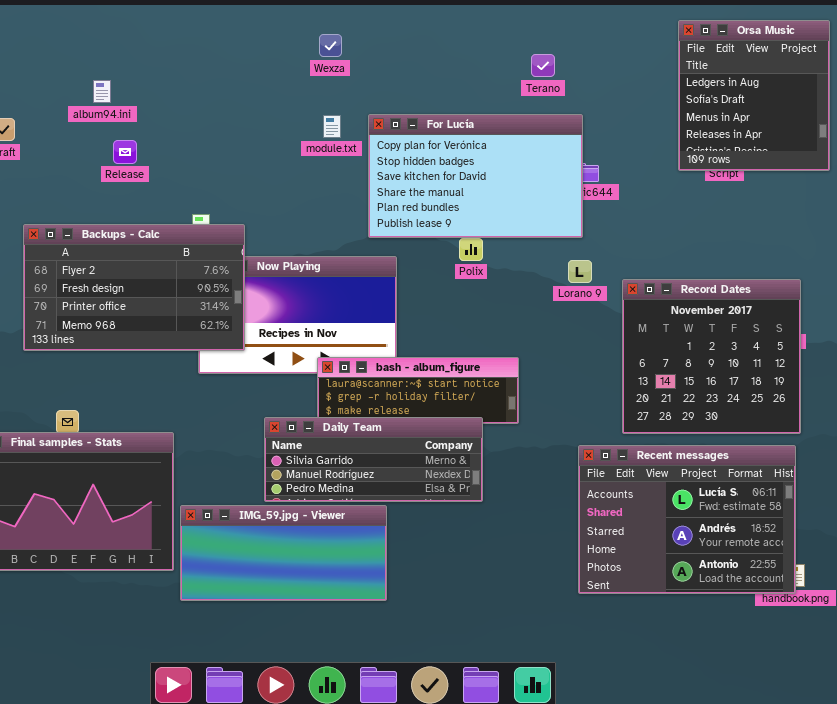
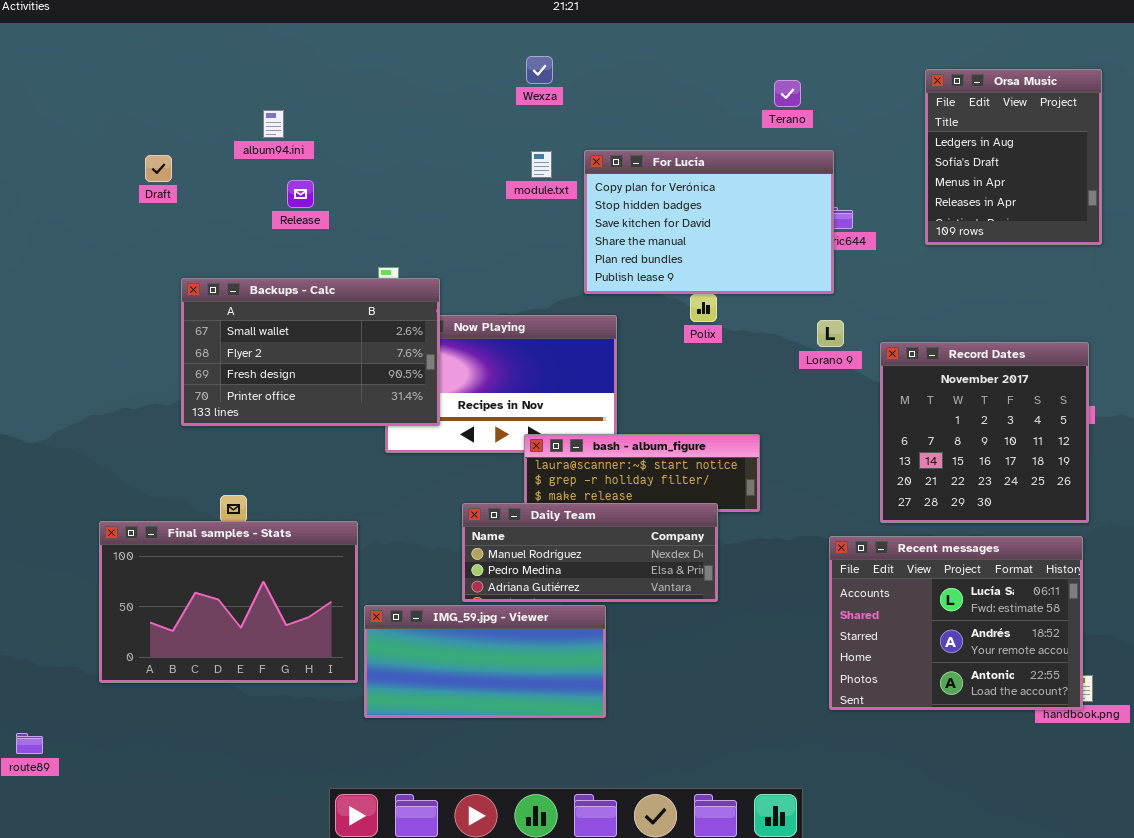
Orsa Music: [678,20,830,171] -> [925,69,1102,245], moved
Backups - Calc: [23,224,245,351] -> [181,278,440,426], scrolled up 1 row
Daily Team: [264,417,483,502] -> [462,503,718,602], scrolled down 1 row

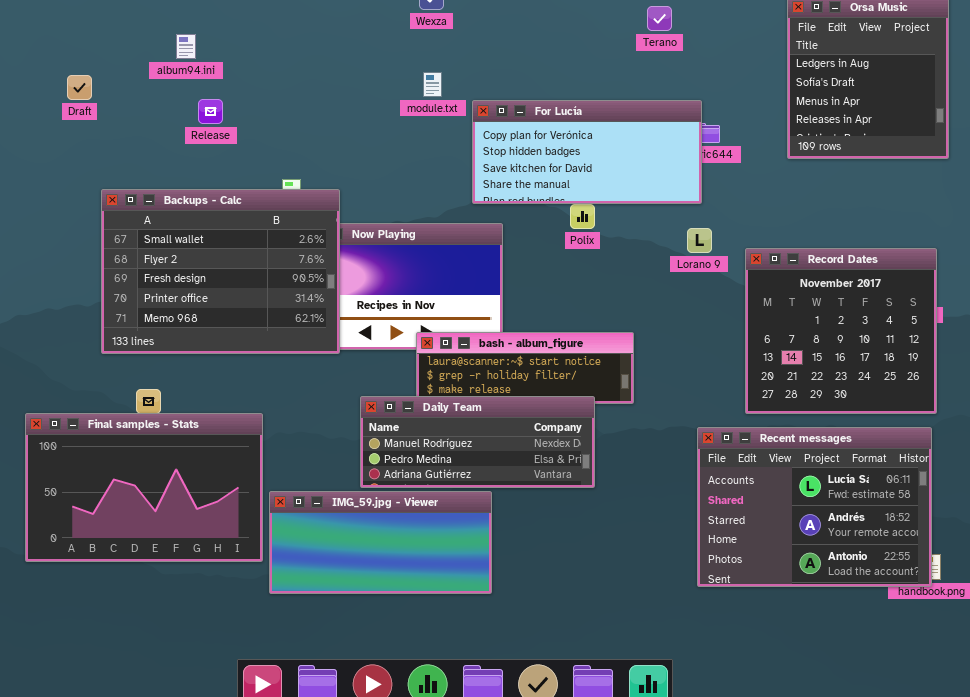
For Lucía: [584,150,834,294] -> [472,100,702,204], resized
Backups - Calc: [181,278,440,426] -> [101,189,340,354], resized

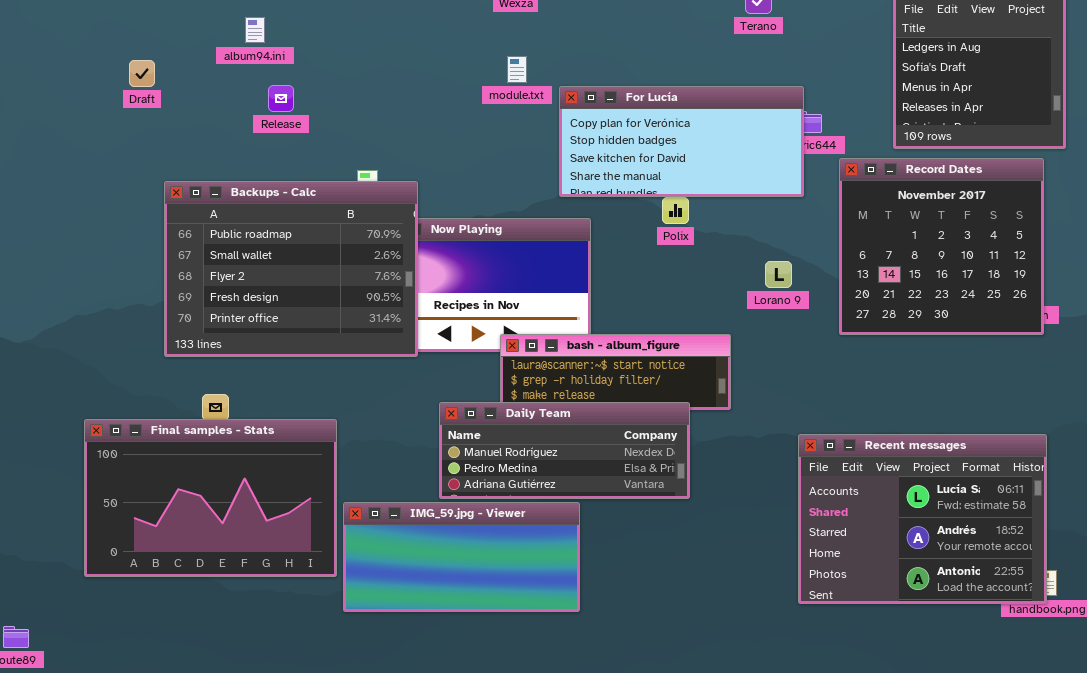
Backups - Calc: [101,189,340,354] -> [164,181,418,357], scrolled up 1 row
Lorano 9: [687,228,712,253] -> [765,261,792,288], moved
Record Dates: [745,248,937,414] -> [839,158,1044,335], moved

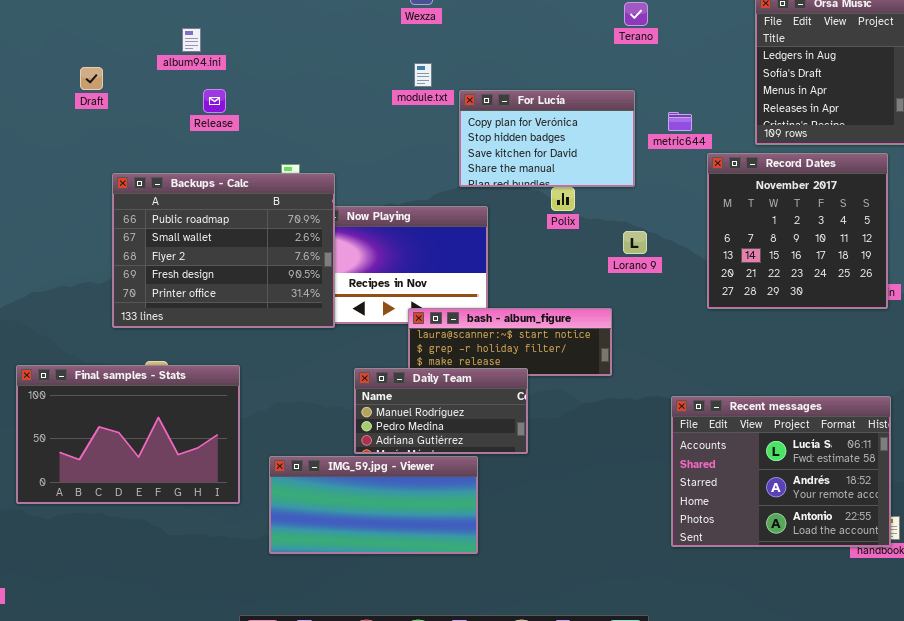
For Lucía: [559,86,804,197] -> [459,90,635,187], resized
Lorano 9: [765,261,792,288] -> [623,231,647,254], moved
Daily Team: [439,402,690,499] -> [354,368,528,454], resized
Final samples - Stats: [84,419,337,577] -> [16,365,240,504], moved

